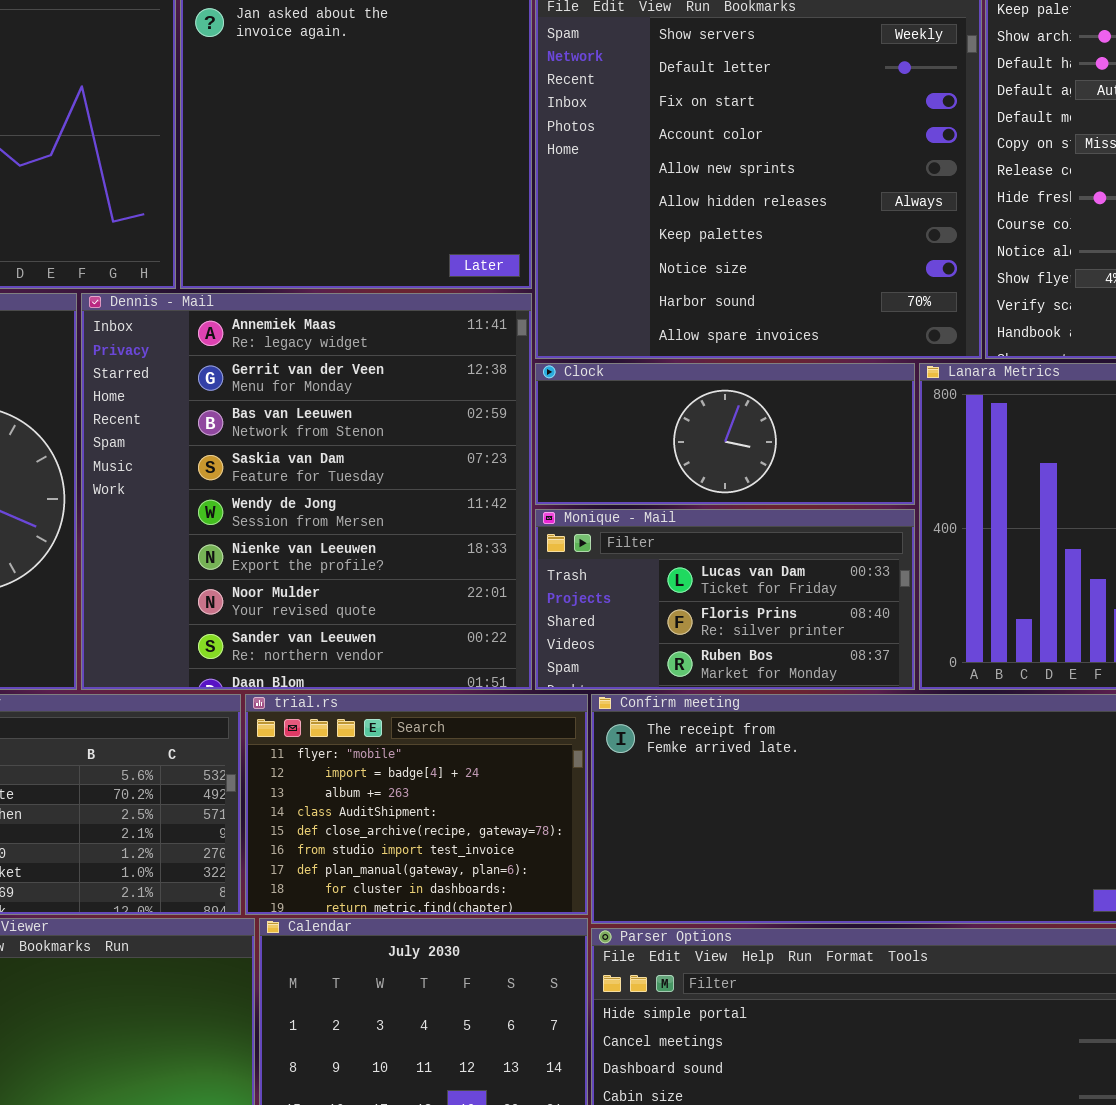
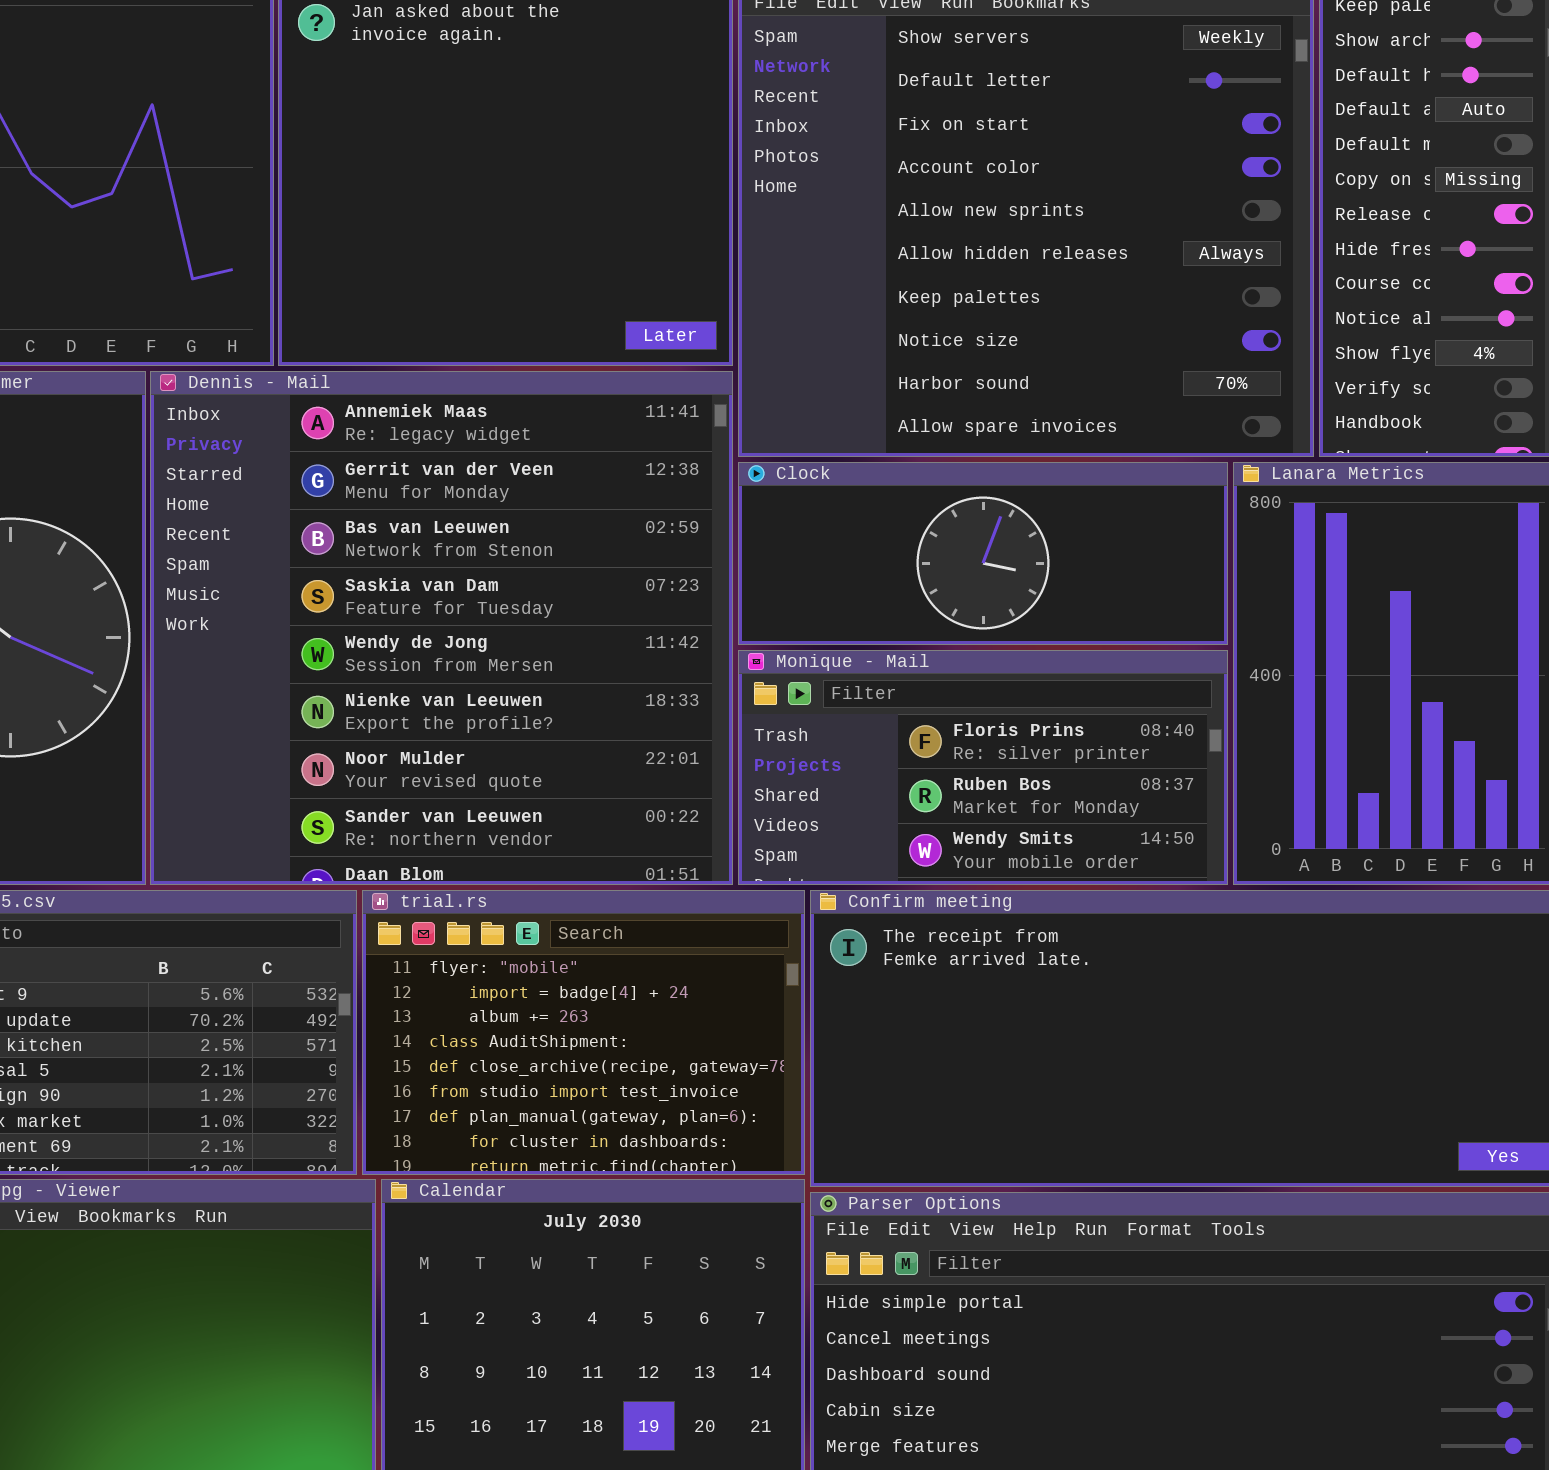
Monique - Mail: [535,509,915,690] -> [738,650,1228,885], scrolled down 1 row

